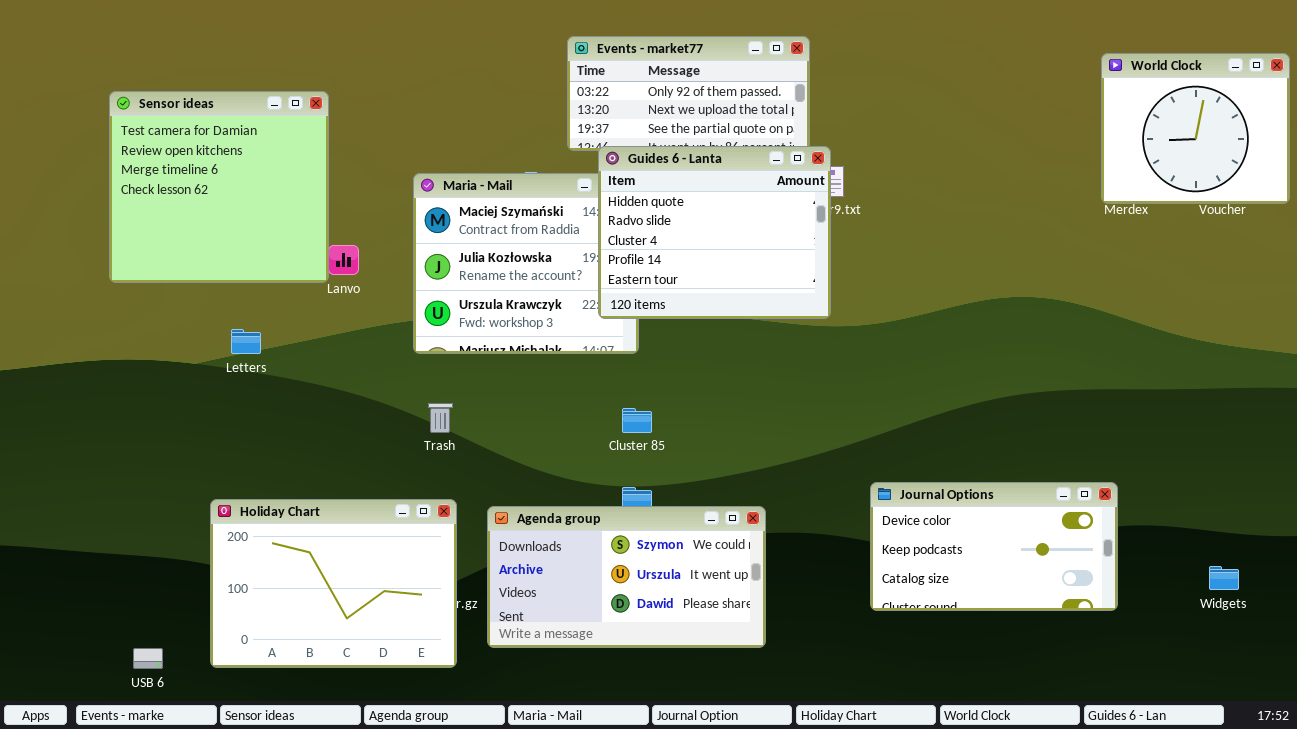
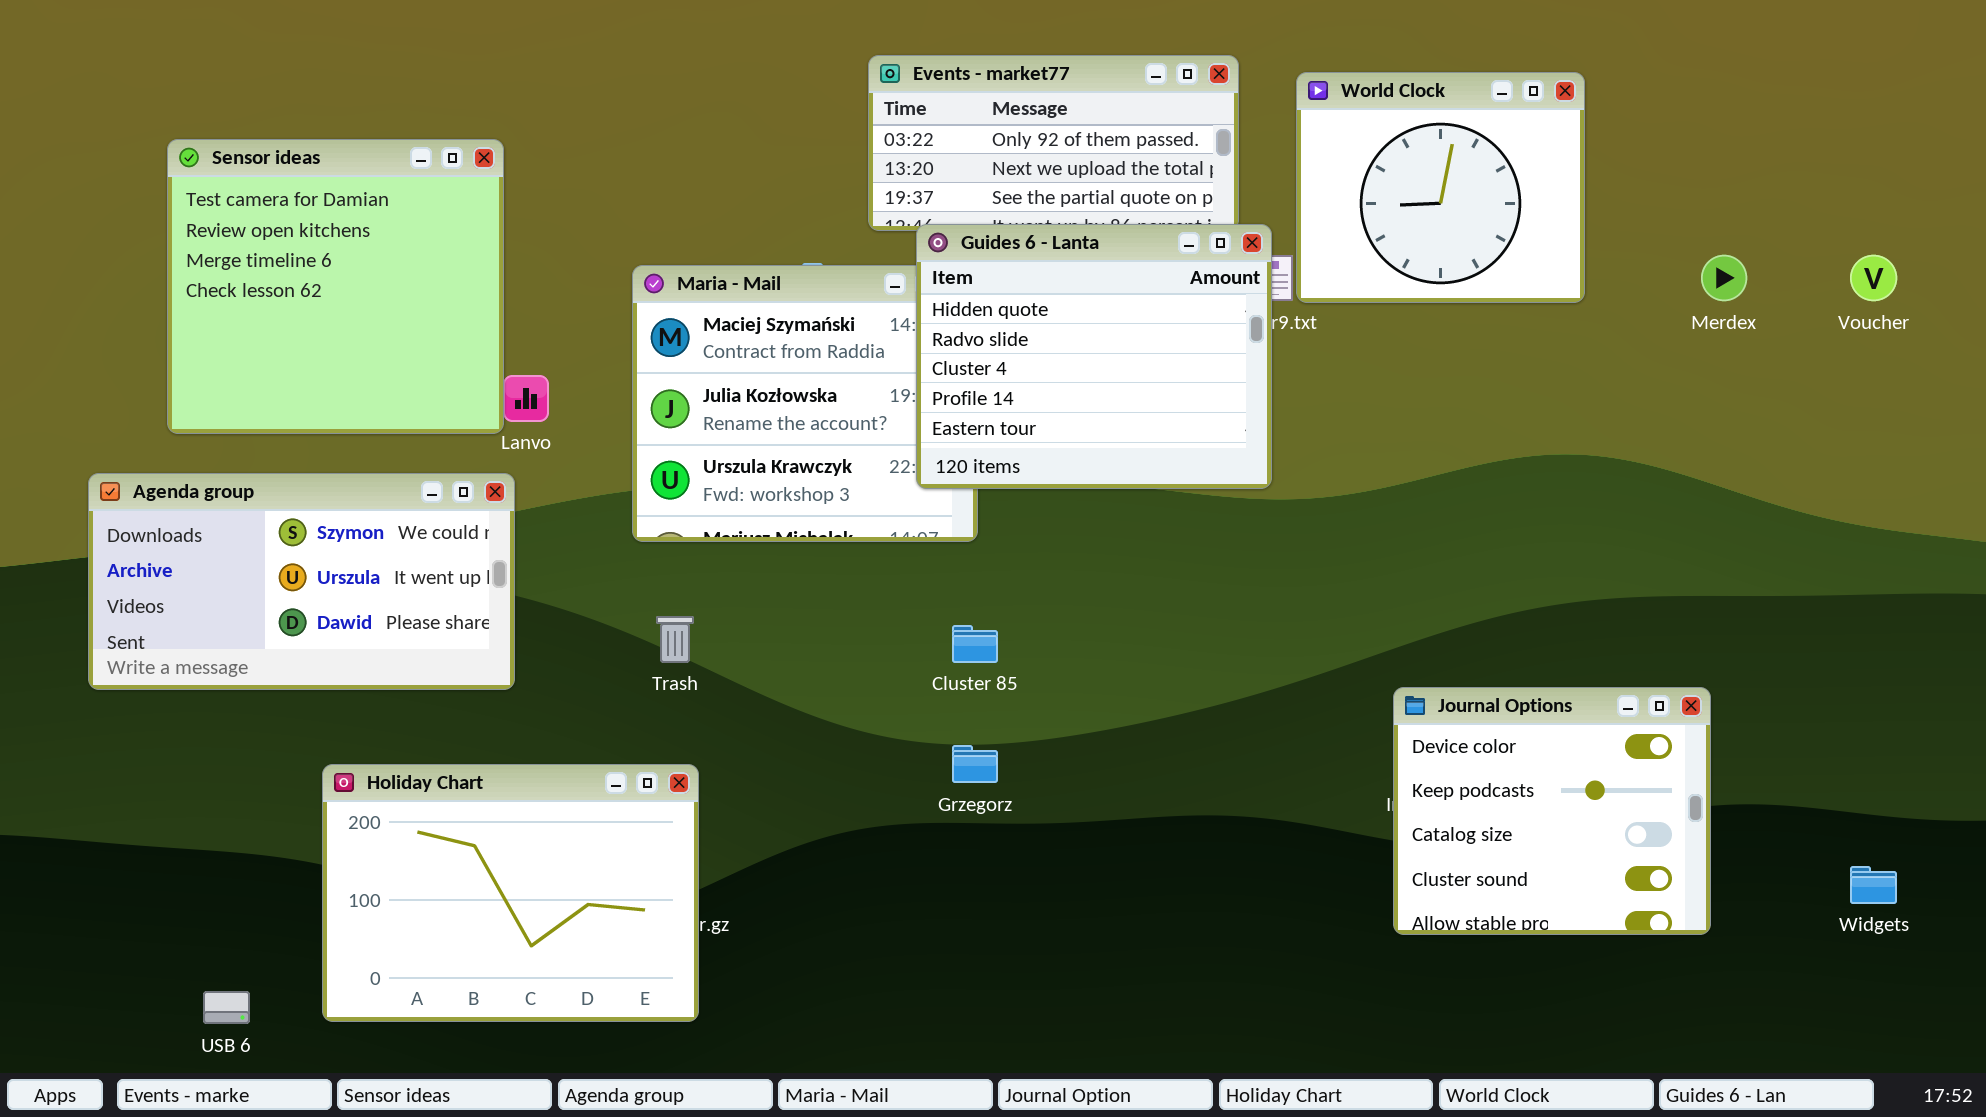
World Clock: [1101,53,1290,204] -> [1296,72,1585,303], moved
Journal Options: [870,482,1118,611] -> [1393,687,1711,935], resized
Agenda group: [487,506,766,648] -> [88,473,515,690], moved

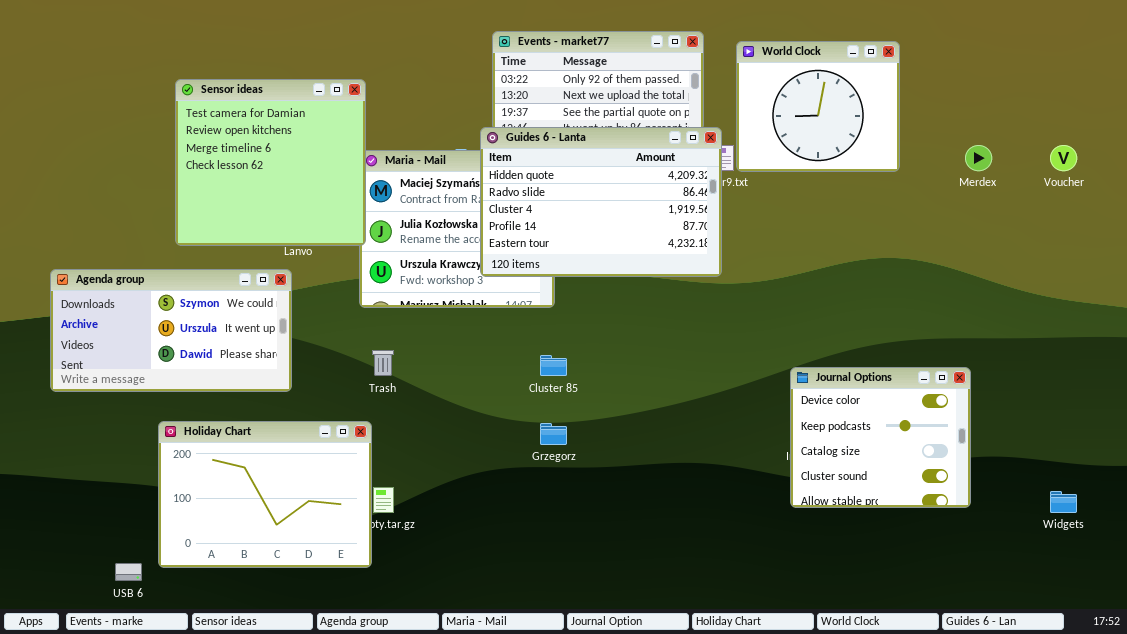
Sensor ideas: [167,139,504,434] -> [175,79,366,246], moved
Guides 6 - Lanta: [916,224,1272,489] -> [480,127,722,277], resized
Journal Options: [1393,687,1711,935] -> [790,367,971,508], moved
Holiday Chart: [322,764,699,1022] -> [158,421,372,568], moved

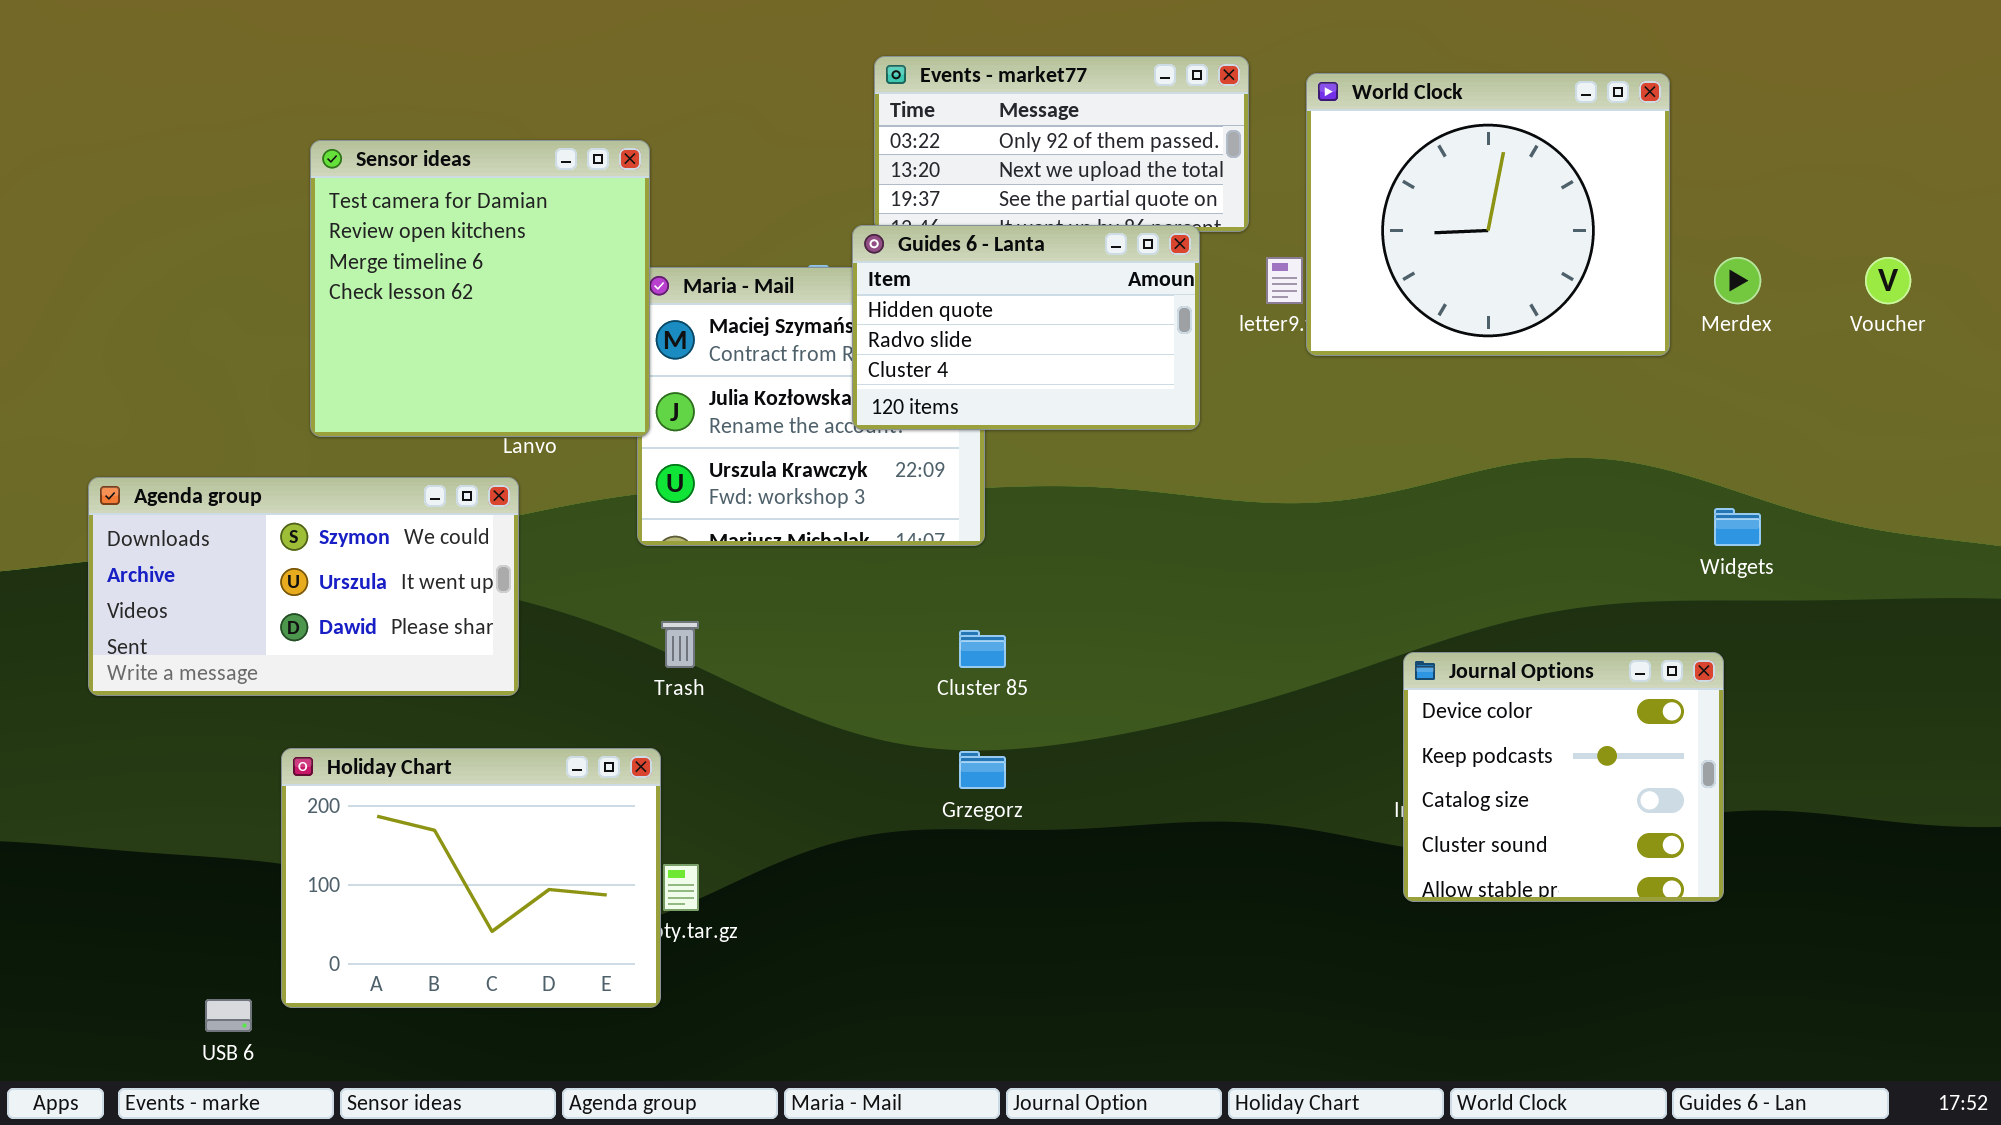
World Clock: [736,41,900,172] -> [1306,73,1670,356], resized
Guides 6 - Lanta: [480,127,722,277] -> [852,225,1200,430], resized
Widgets: [1050,491,1077,513] -> [1714,508,1761,546], moved

